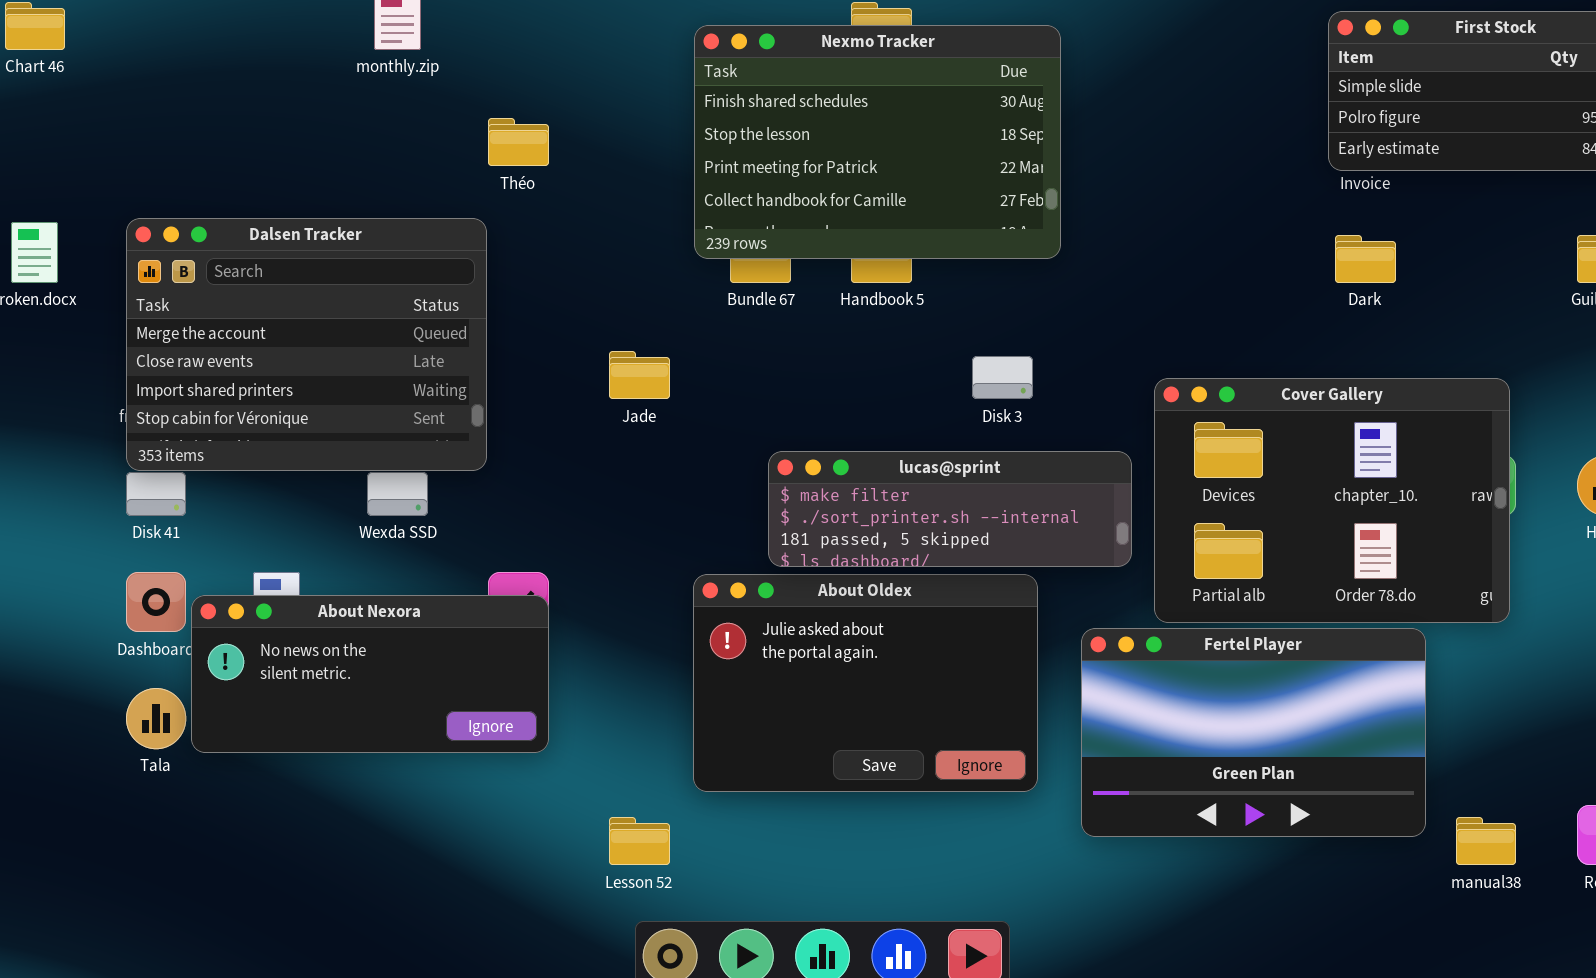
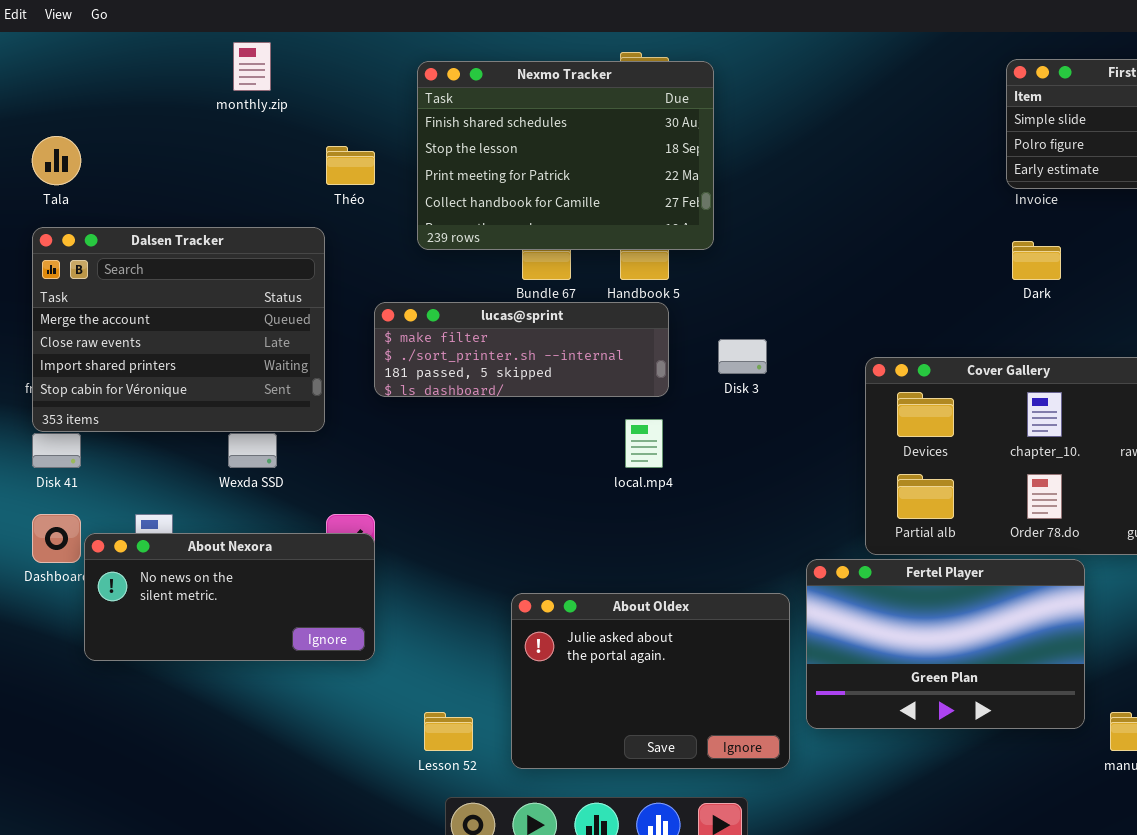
Nexmo Tracker: [694,25,1061,259] -> [417,61,714,250], moved
lucas@sprint: [768,451,1132,567] -> [374,302,669,397], moved
About Oldex: [693,574,1038,792] -> [511,593,790,769], moved
Tala: [126,688,186,749] -> [32,136,81,185], moved

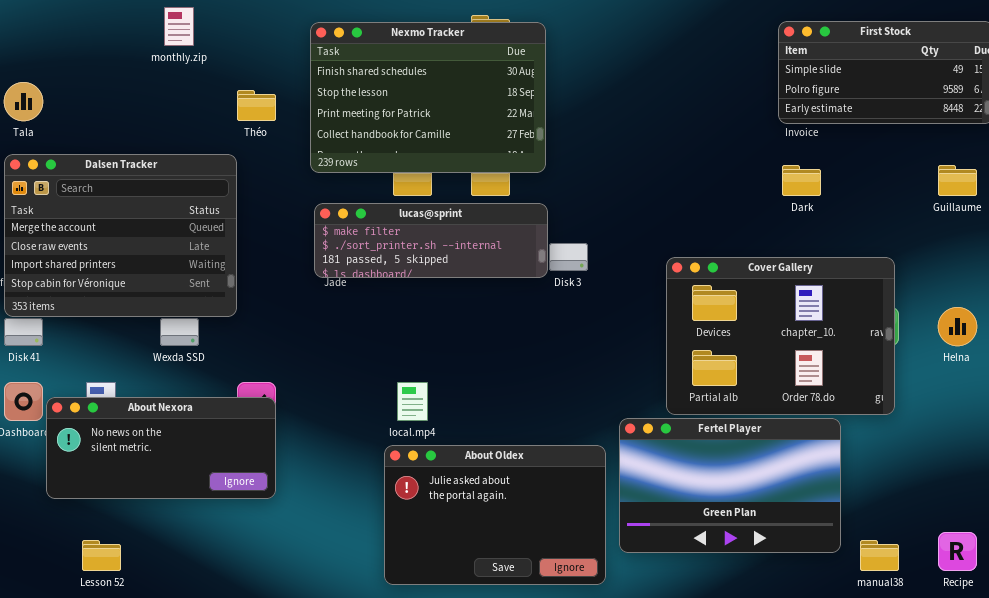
lucas@sprint: [374,302,669,397] -> [314,203,548,278], moved
local.mp4: [625,419,663,468] -> [397,382,428,421], moved
Lesson 52: [424,712,473,751] -> [82,540,121,571], moved

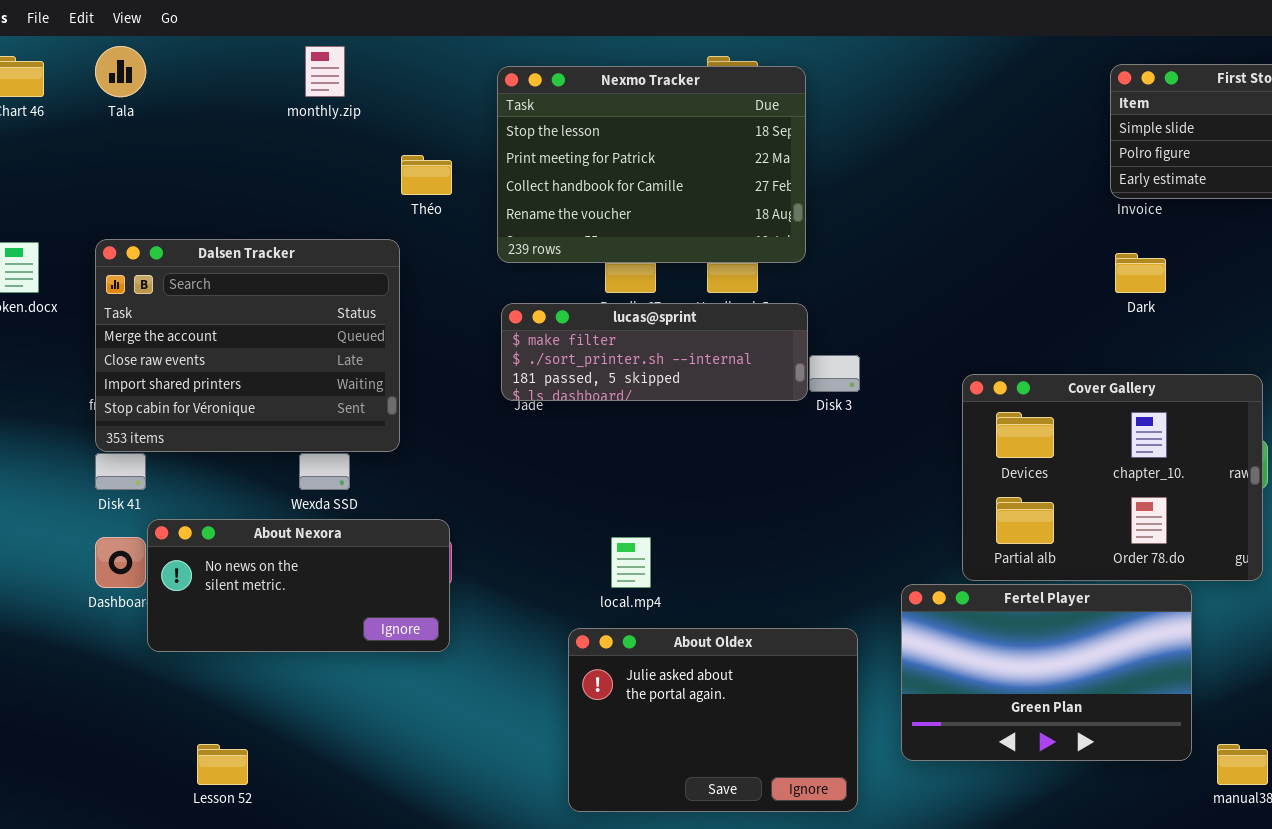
Nexmo Tracker: [310,22,546,173] -> [497,66,806,263], scrolled down 1 row
Tala: [4,82,43,121] -> [95,46,146,97], moved
About Nexora: [46,397,276,499] -> [147,519,450,652], moved
About Oldex: [384,445,606,585] -> [568,628,858,812], moved

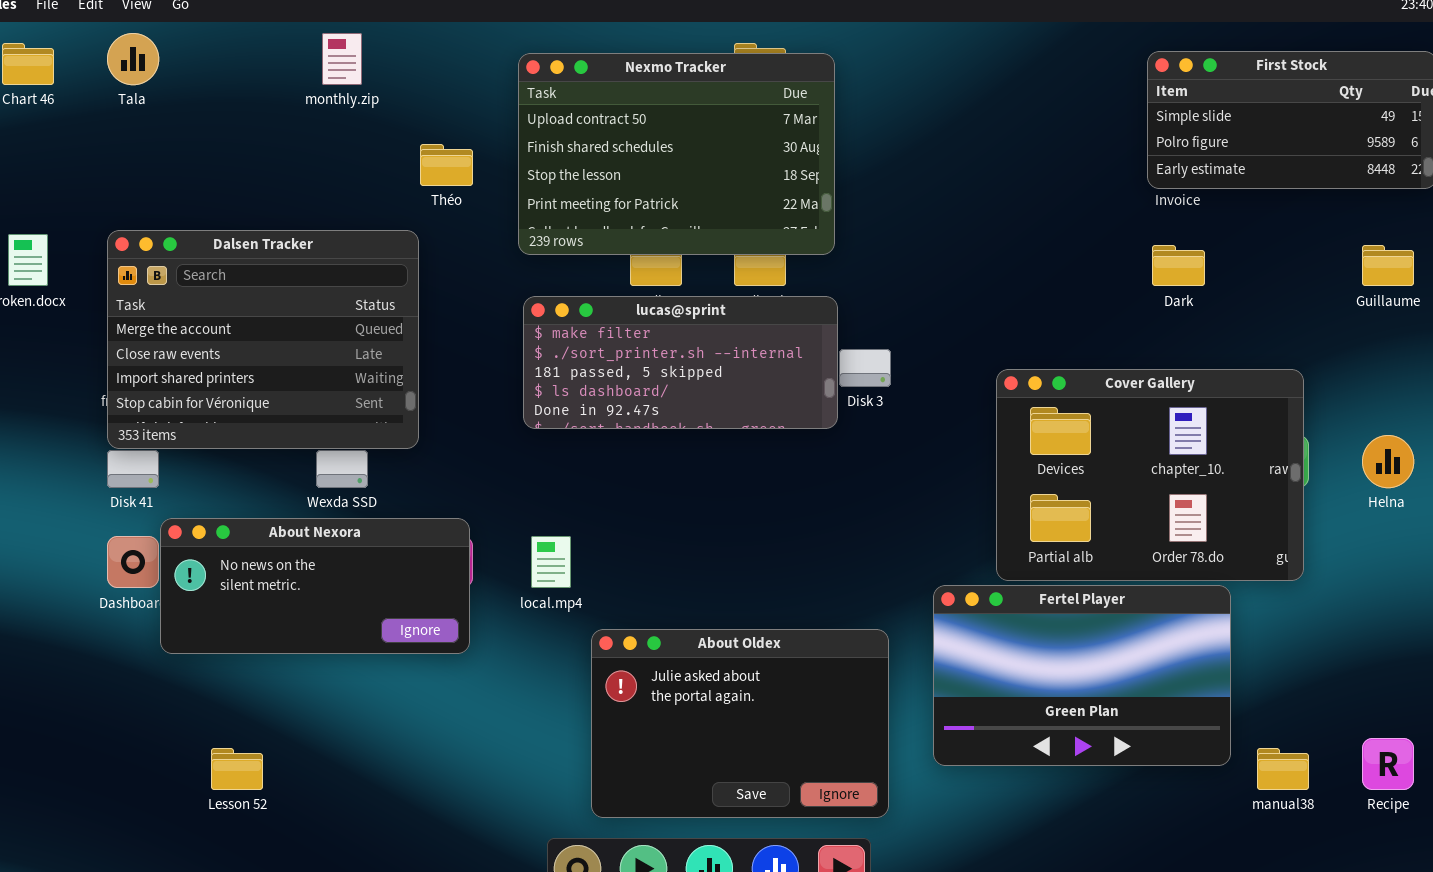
Nexmo Tracker: [497,66,806,263] -> [518,53,835,255], scrolled up 2 rows
lucas@sprint: [501,303,808,401] -> [523,296,838,429], resized
local.mp4: [611,537,651,588] -> [531,536,571,588], moved

